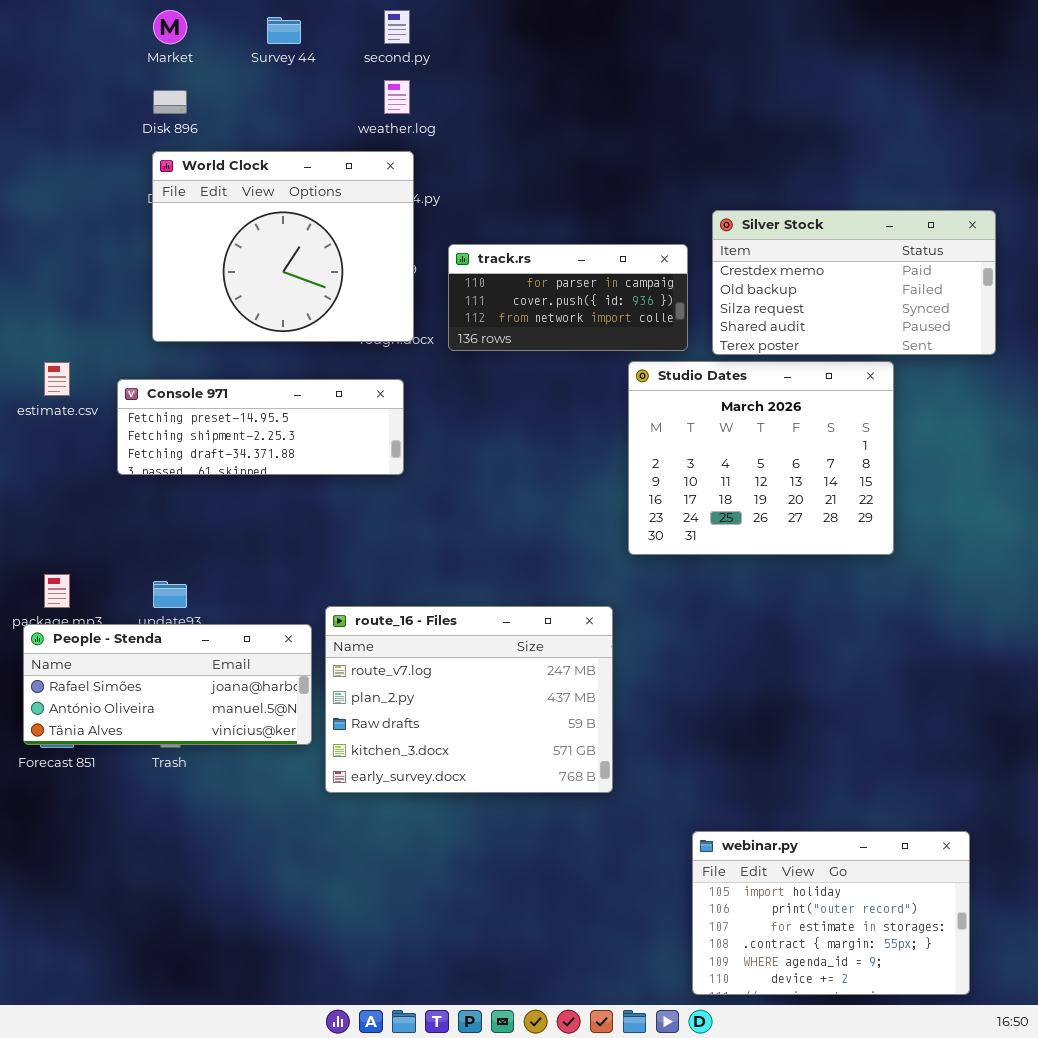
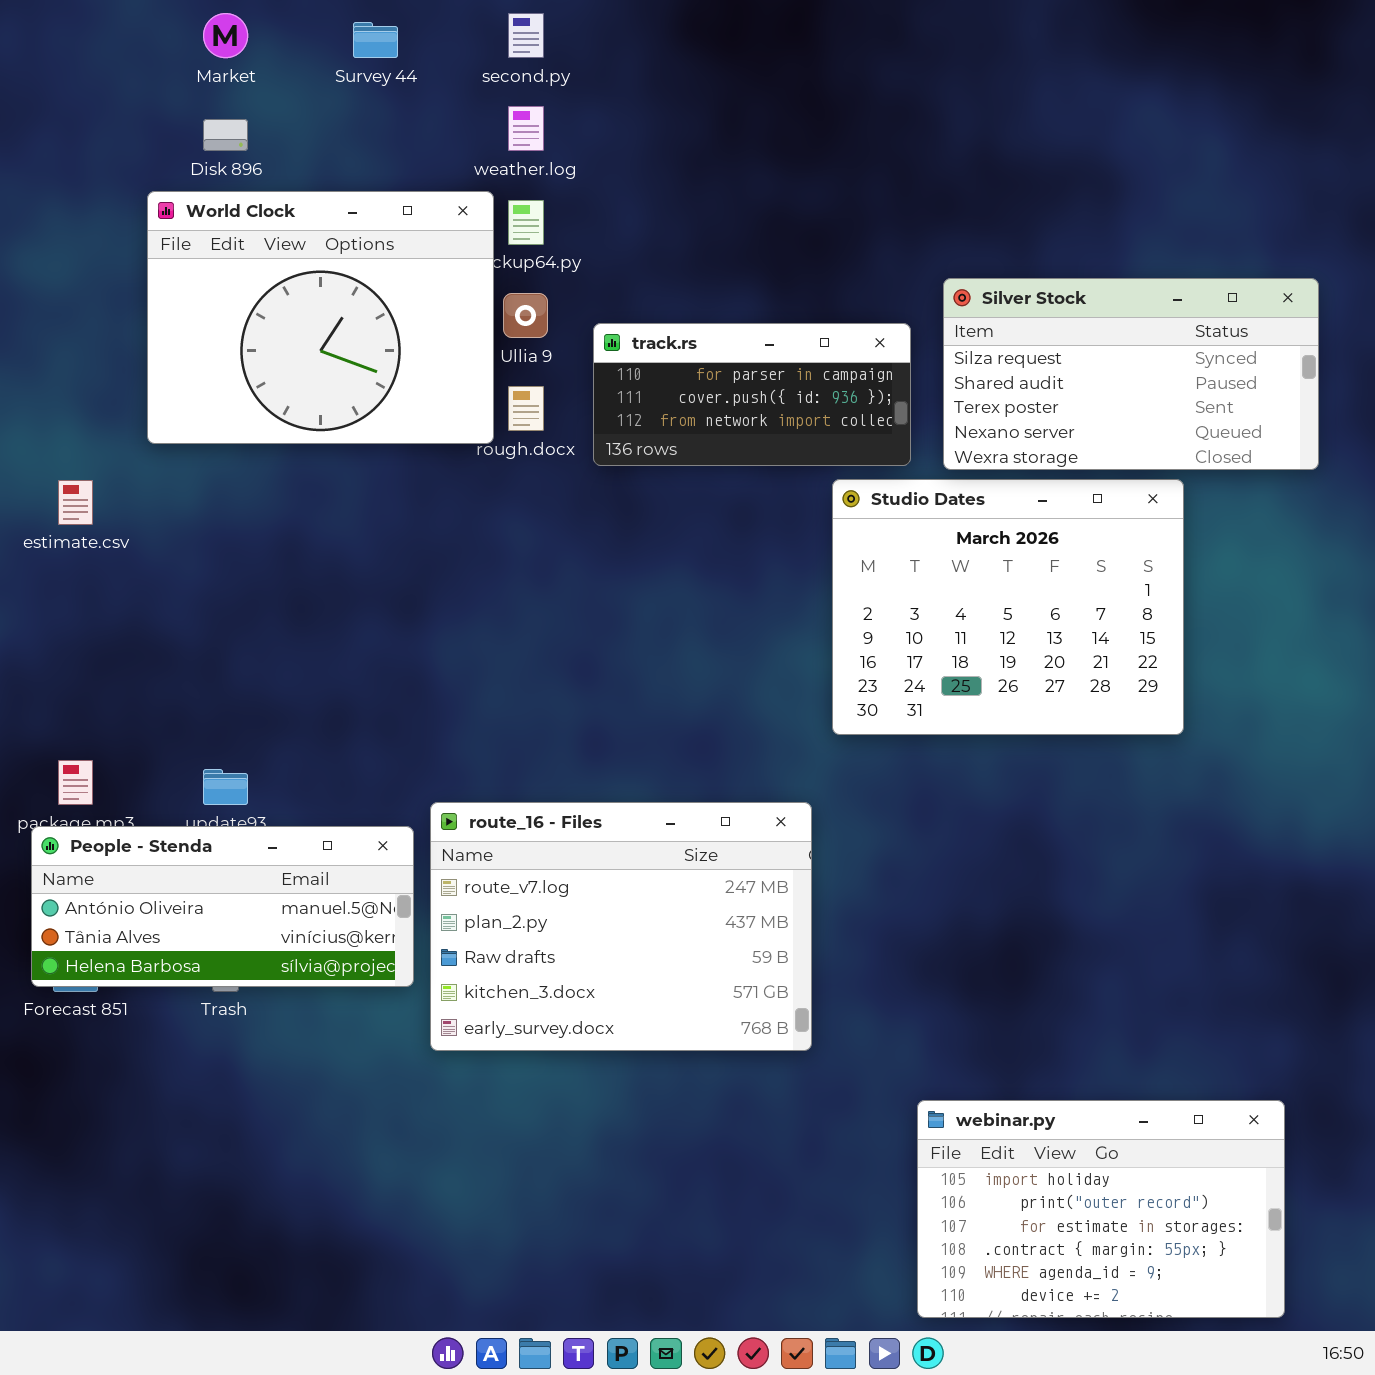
World Clock: [152,151,414,342] -> [147,191,494,444], moved
Silver Stock: [712,210,996,355] -> [943,278,1319,470], scrolled down 2 rows
Console 971: [117,379,404,475] -> none, closed
People - Stenda: [23,624,312,745] -> [31,826,414,987], scrolled down 1 row

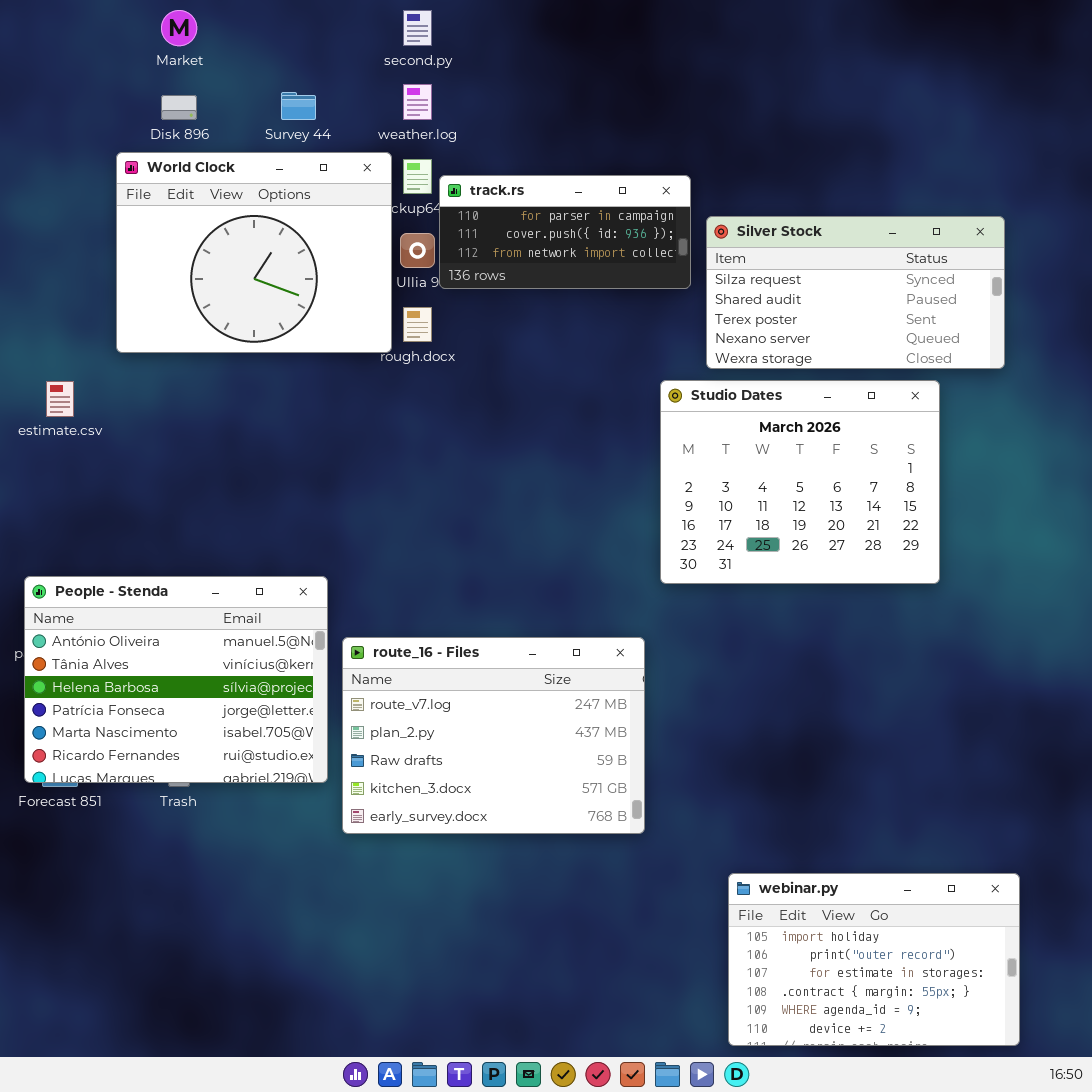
Survey 44: [353,22,398,58] -> [281,92,316,120], moved
Silver Stock: [943,278,1319,470] -> [706,216,1005,369], moved
track.rs: [593,323,911,466] -> [439,175,691,289], moved
People - Stenda: [31,826,414,987] -> [24,576,328,783], resized

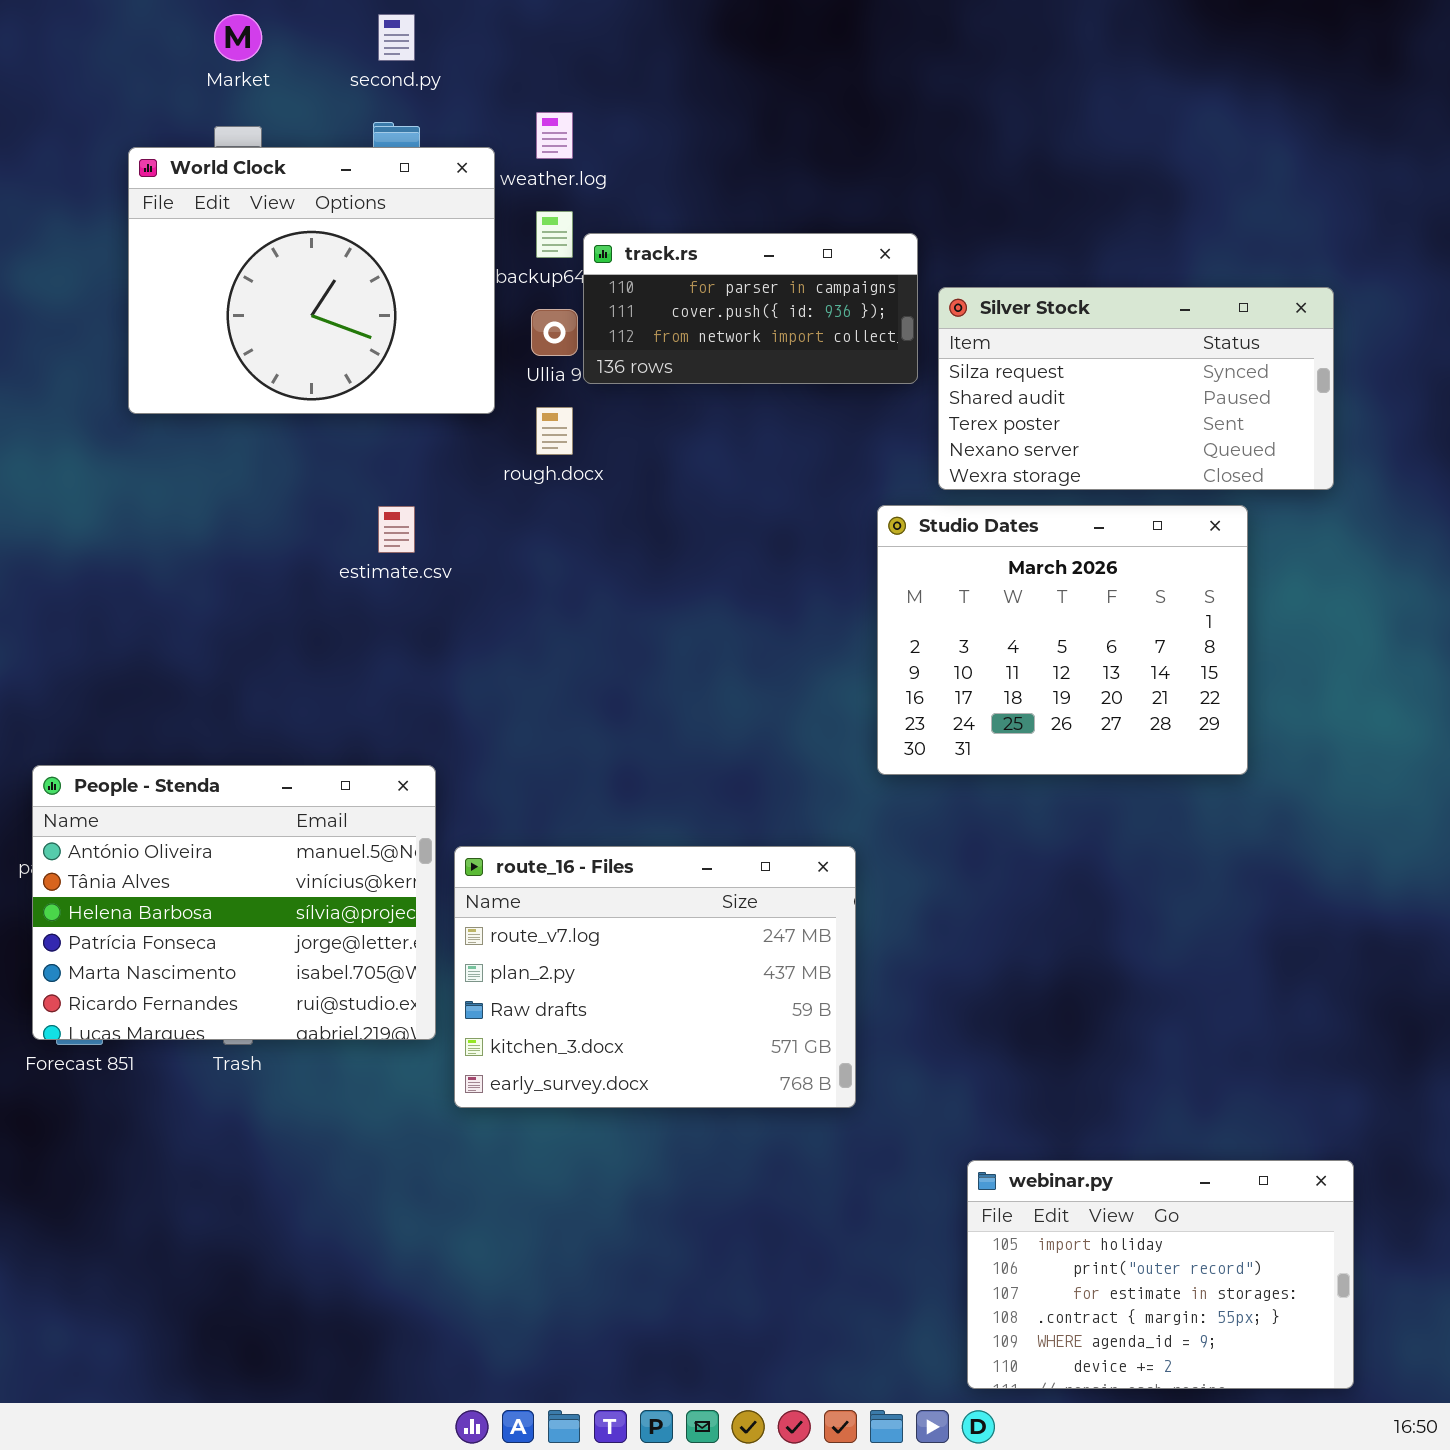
second.py: [403,10,432,46] -> [378,14,415,61], moved
World Clock: [116,152,392,353] -> [128,147,495,414], moved
estimate.csv: [46,381,74,417] -> [378,506,415,553], moved

